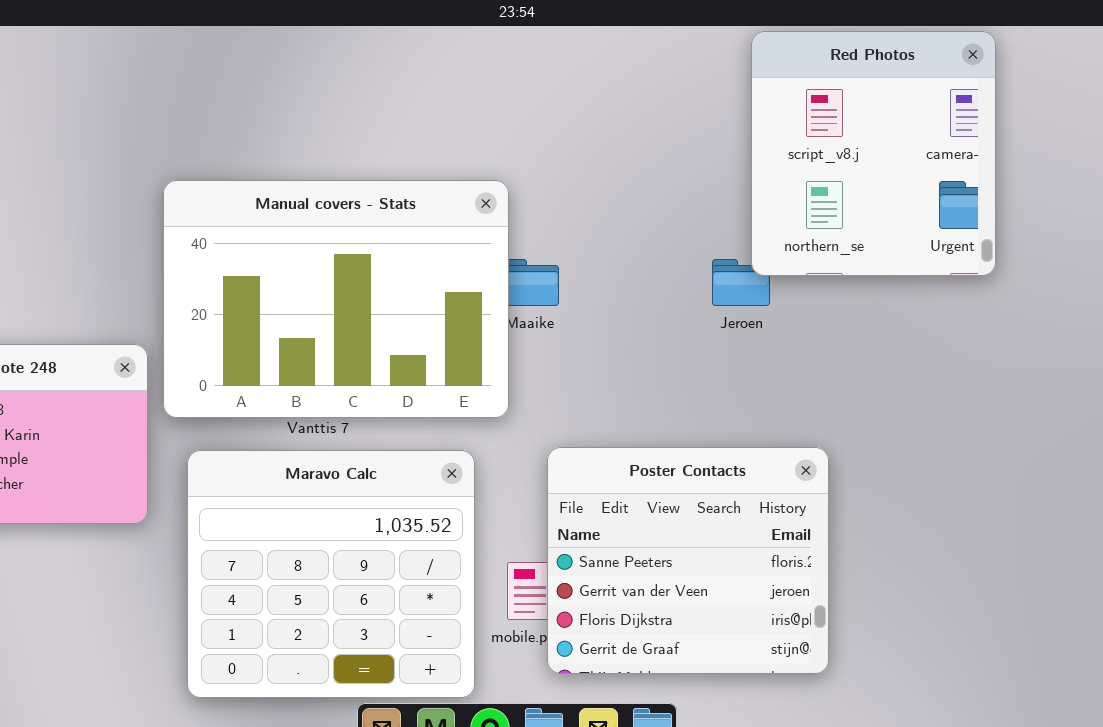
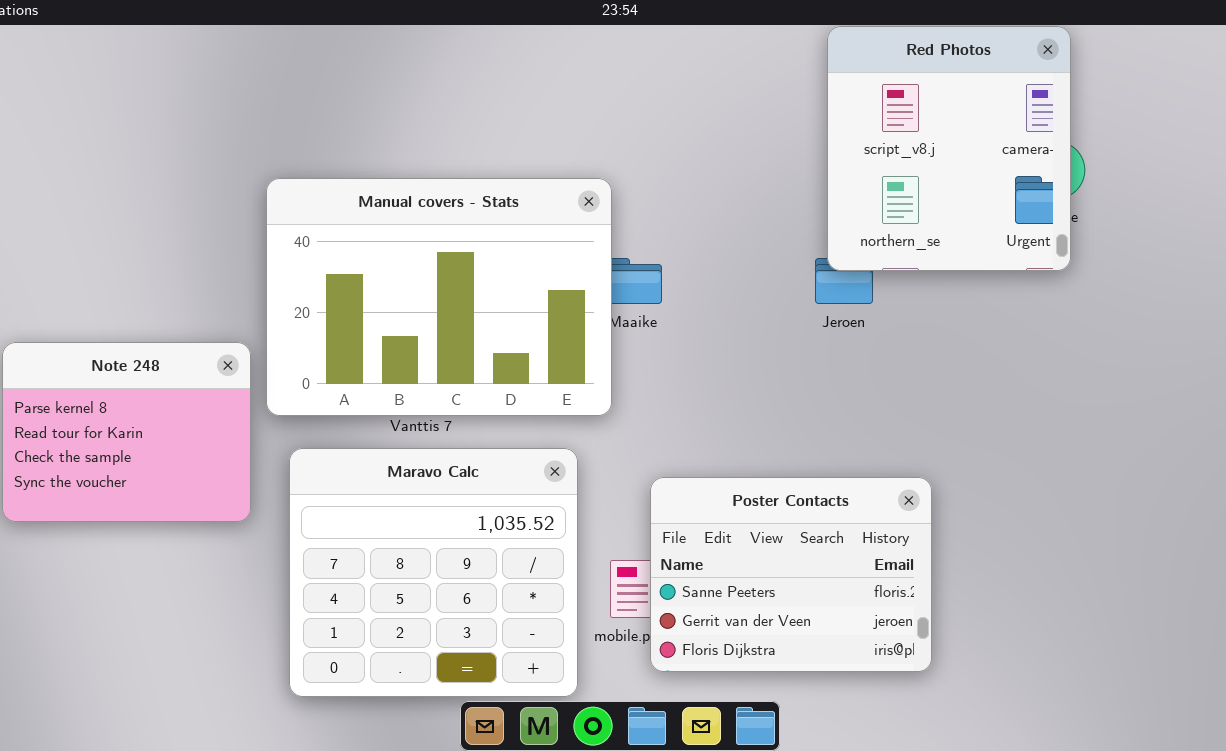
Red Photos: [751,31,996,276] -> [827,26,1071,271], moved
Poster Contacts: [547,447,829,674] -> [650,477,932,672], resized

